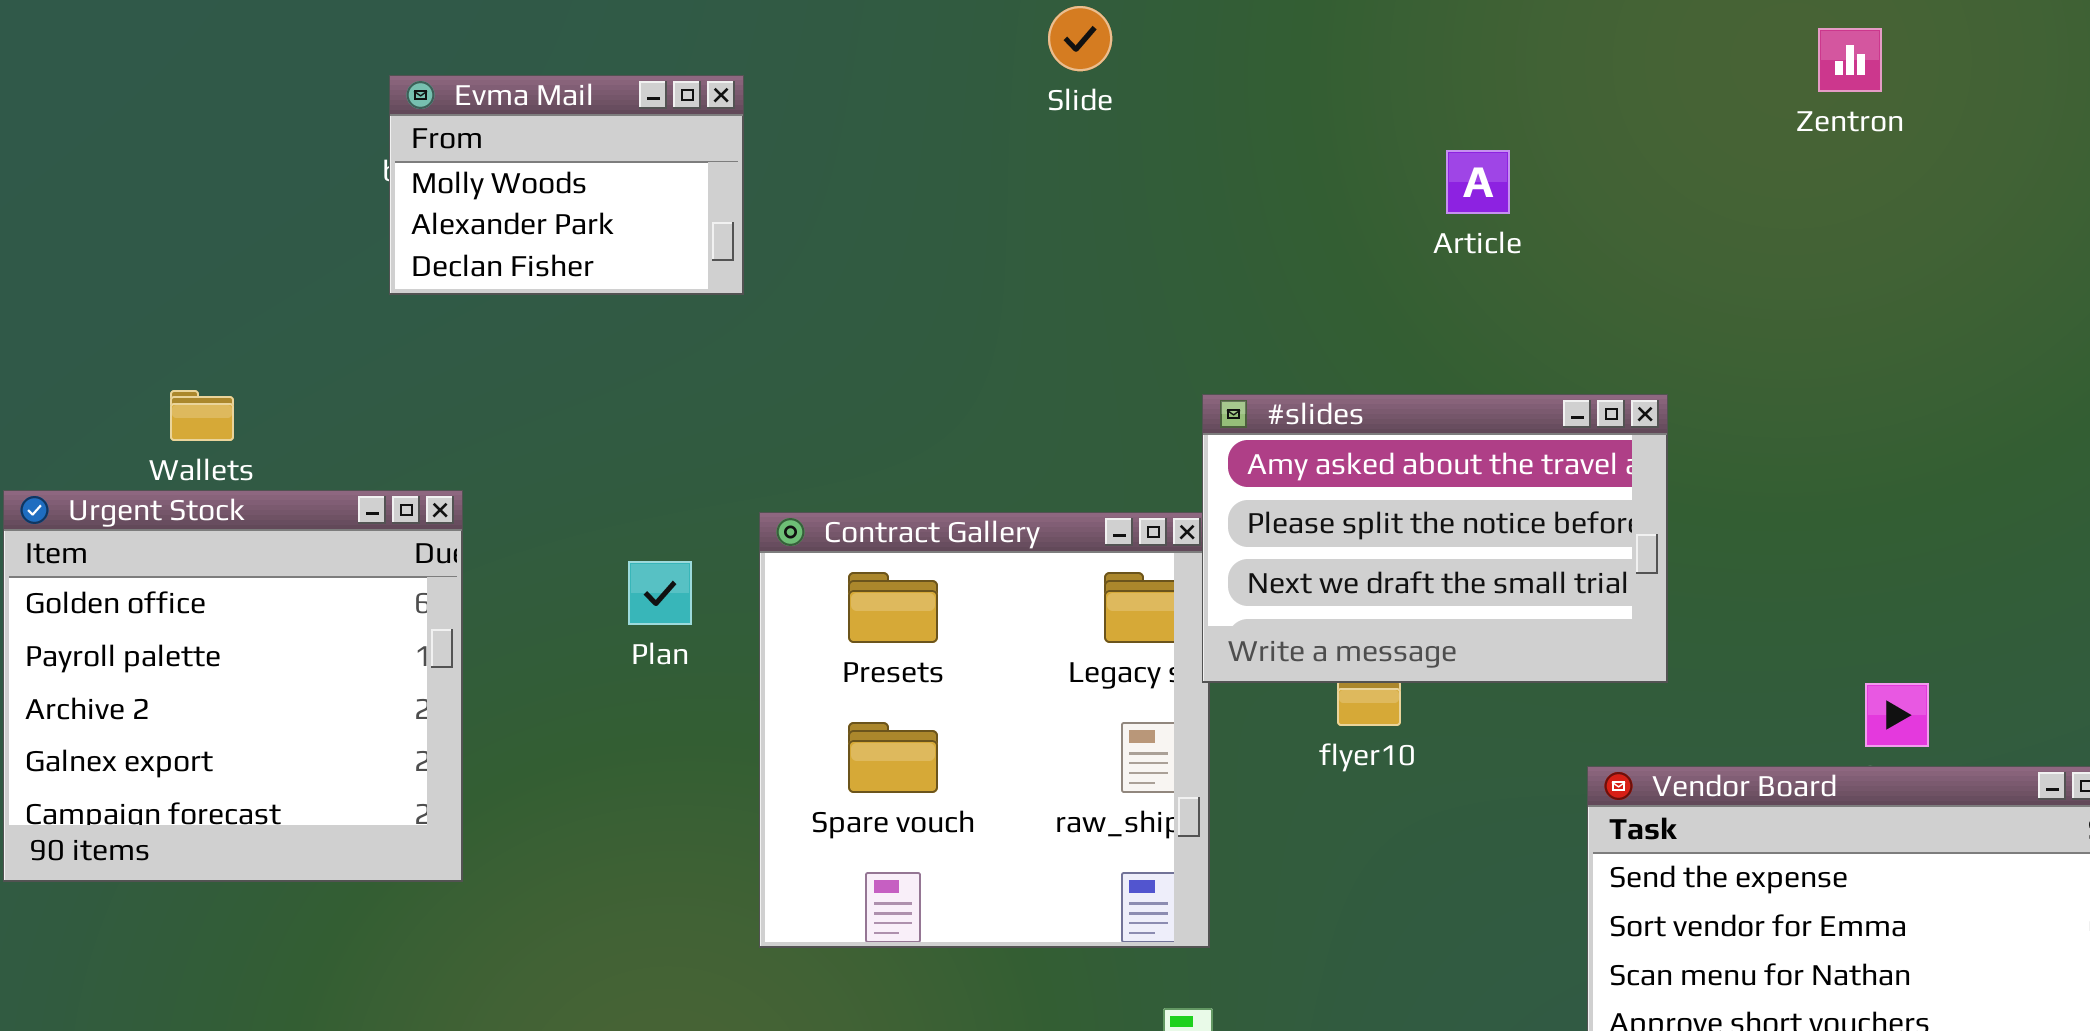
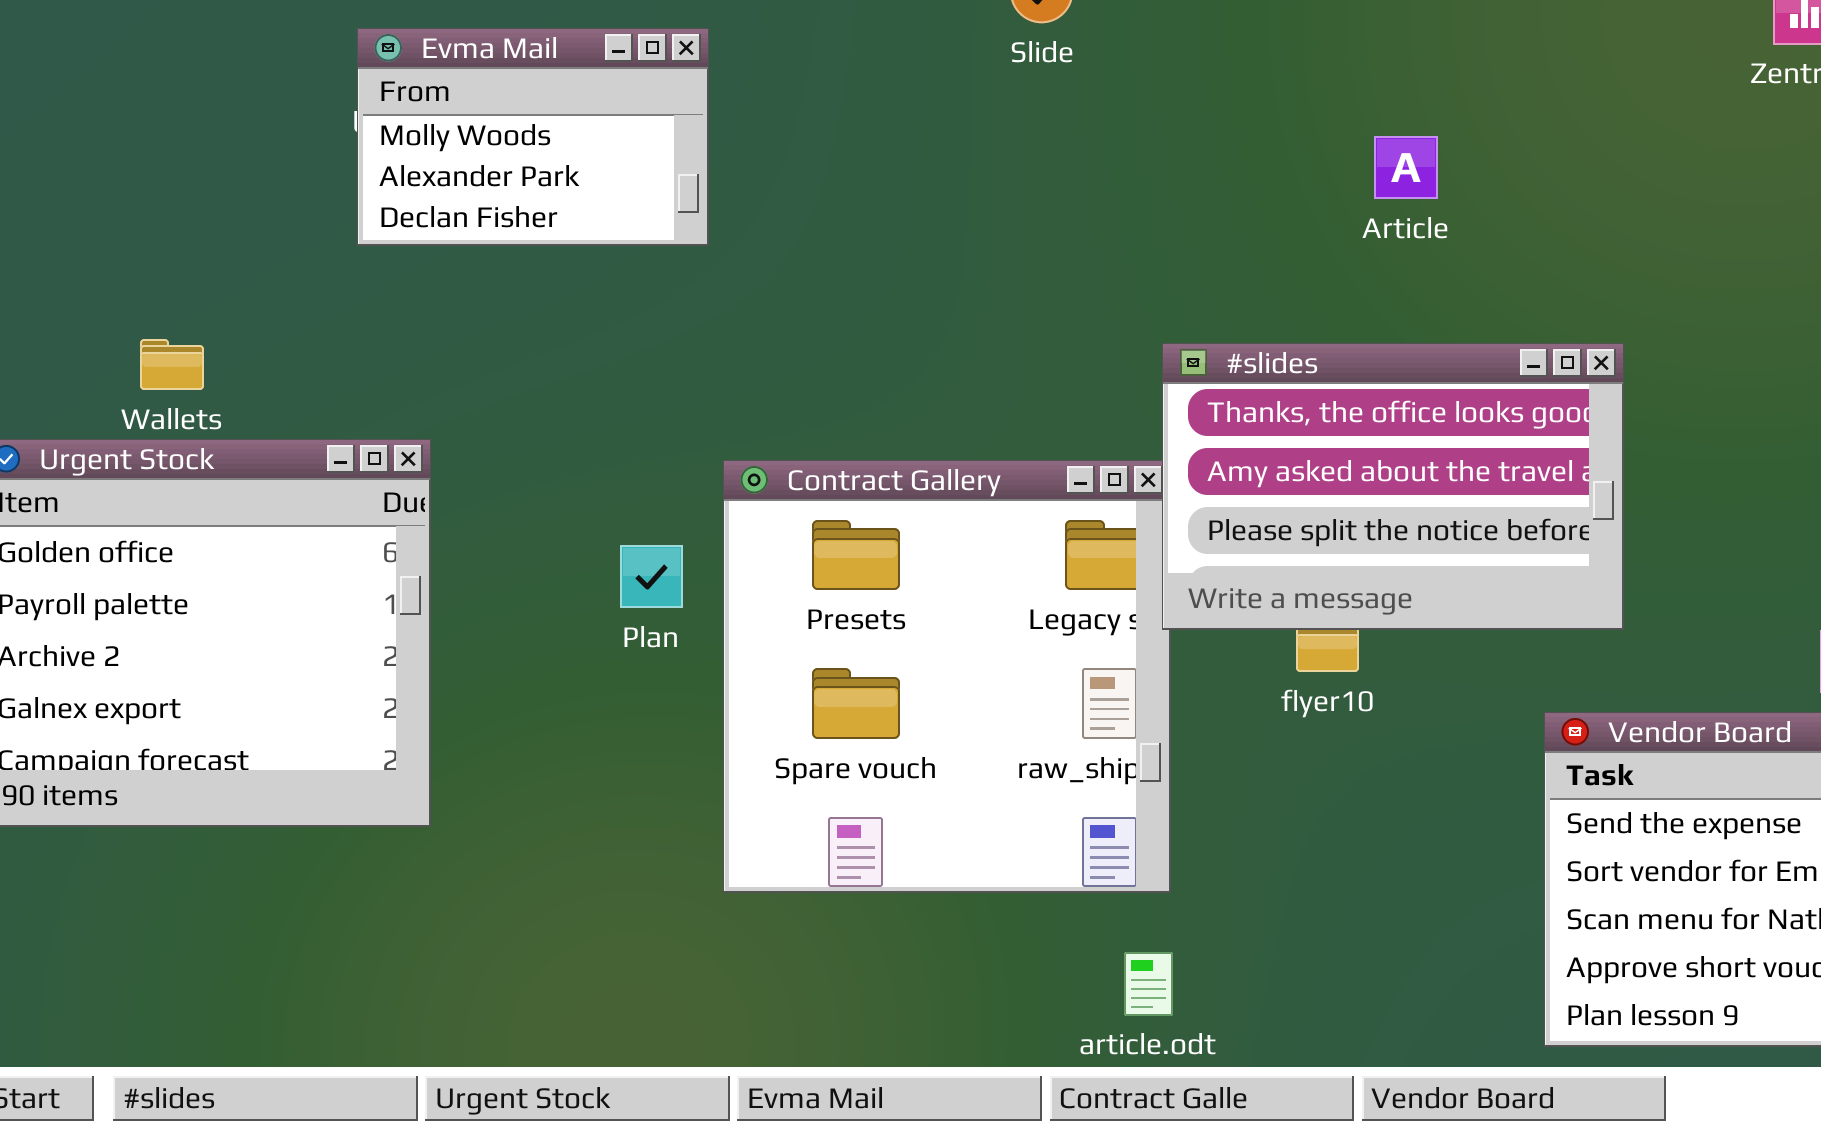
Article: [1446,150,1510,214] -> [1374,136,1438,199], moved
#slides: [1202,394,1668,683] -> [1162,343,1624,630], scrolled up 1 row
Plan: [628,561,692,625] -> [620,545,683,608], moved

